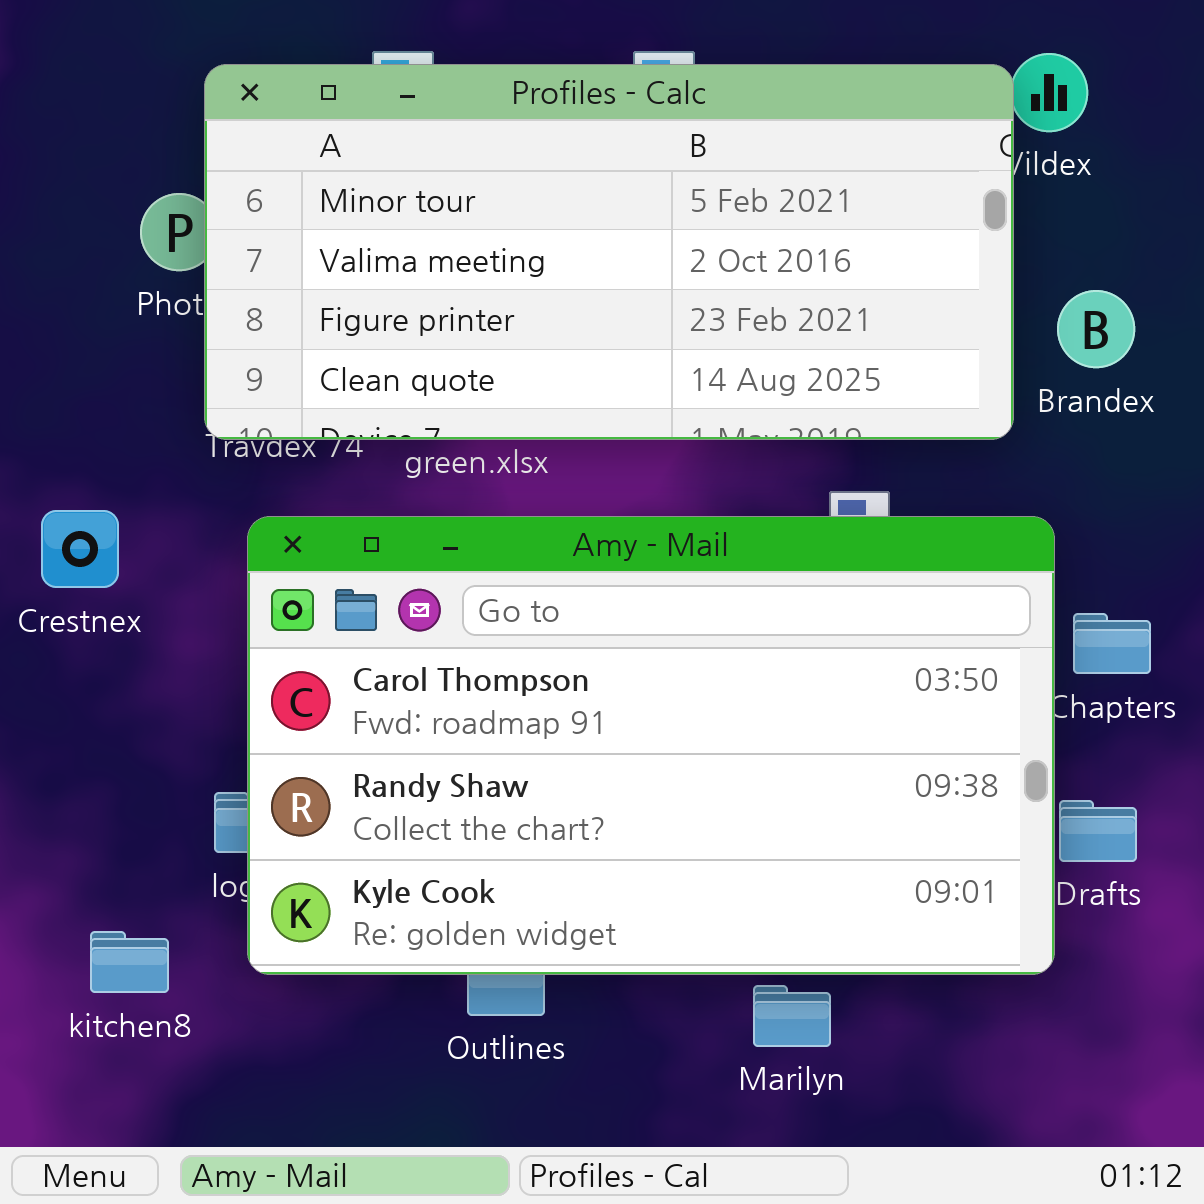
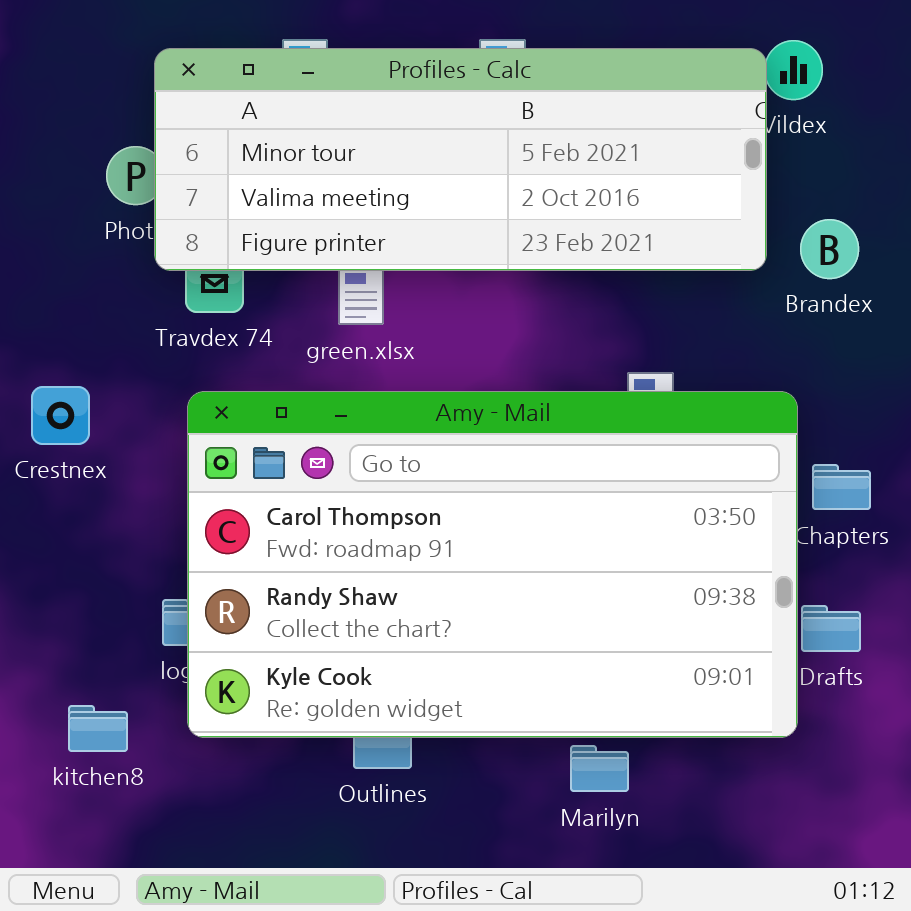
Profiles - Calc: [204,64,1014,440] -> [154,48,767,271], resized

